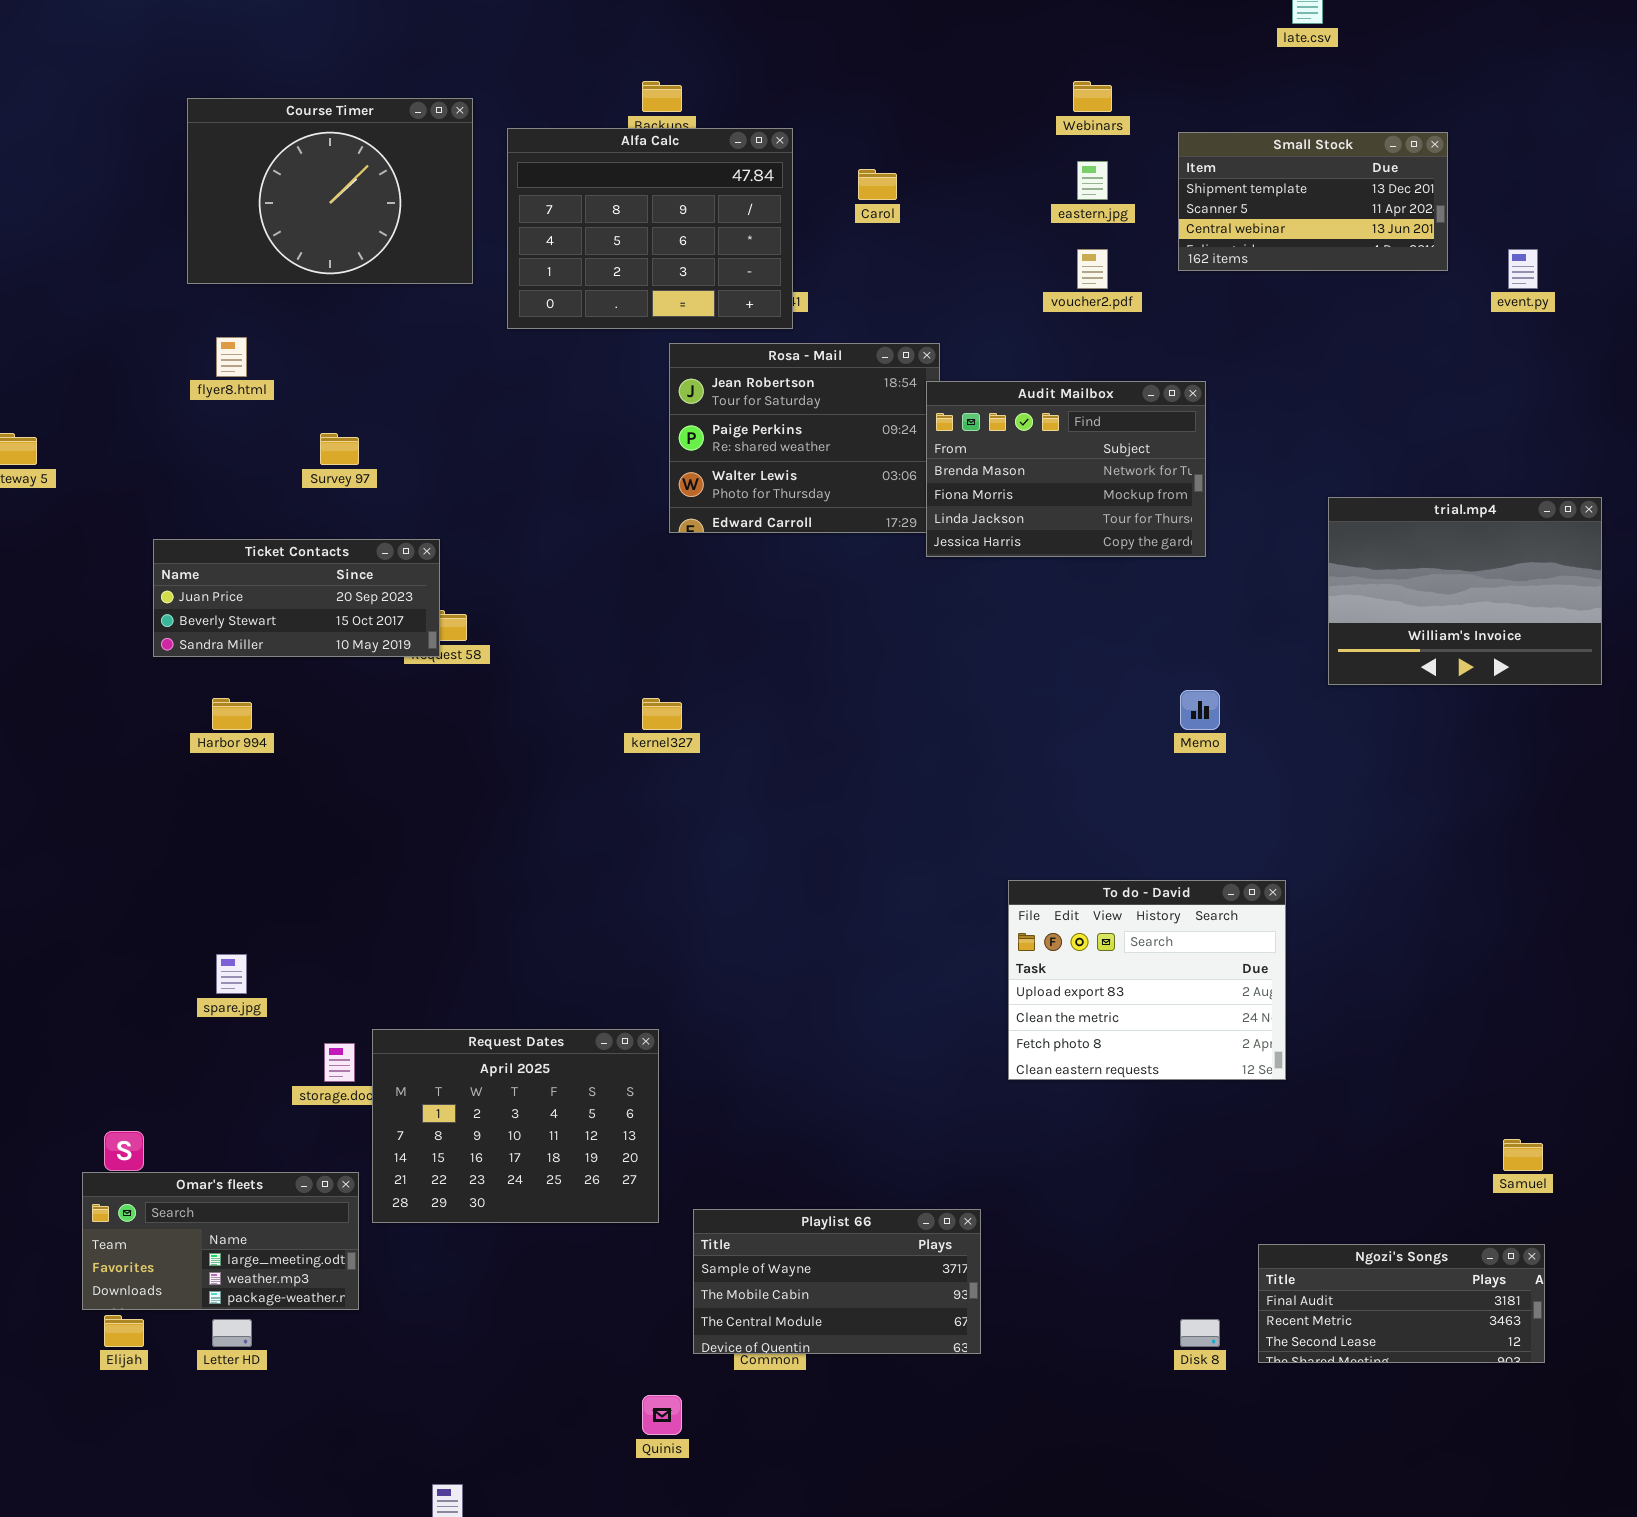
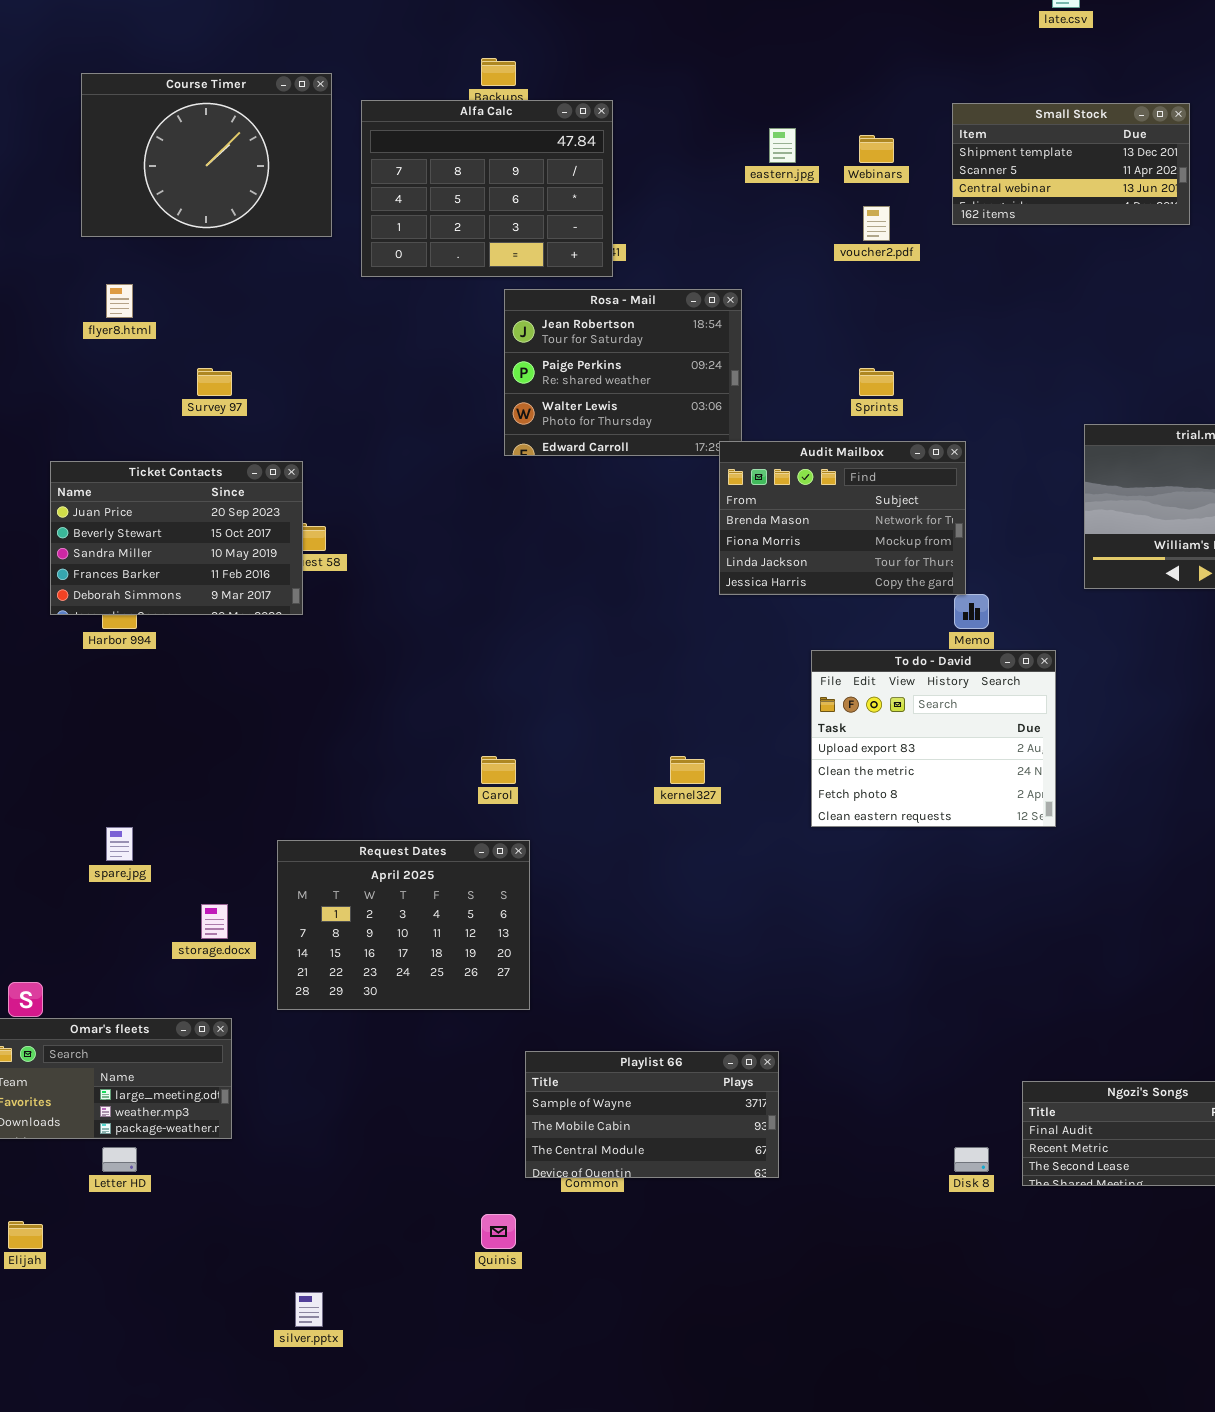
Webinars: [1073,81,1112,112] -> [859,135,894,163], moved
eastern.jpg: [1077,161,1108,200] -> [769,128,796,163], moved
Carol: [858,169,897,200] -> [481,756,516,784], moved
Audit Mailbox: [926,381,1206,557] -> [719,441,966,595], moved
Ticket Contacts: [153,539,440,657] -> [50,461,303,615], resized
kernel327: [642,698,682,730] -> [670,756,705,784], moved
To do - David: [1008,880,1286,1080] -> [811,650,1056,827], moved
Request Dates: [372,1029,659,1223] -> [277,840,530,1010], moved
Elijah: [104,1315,144,1347] -> [8,1221,43,1249], moved

